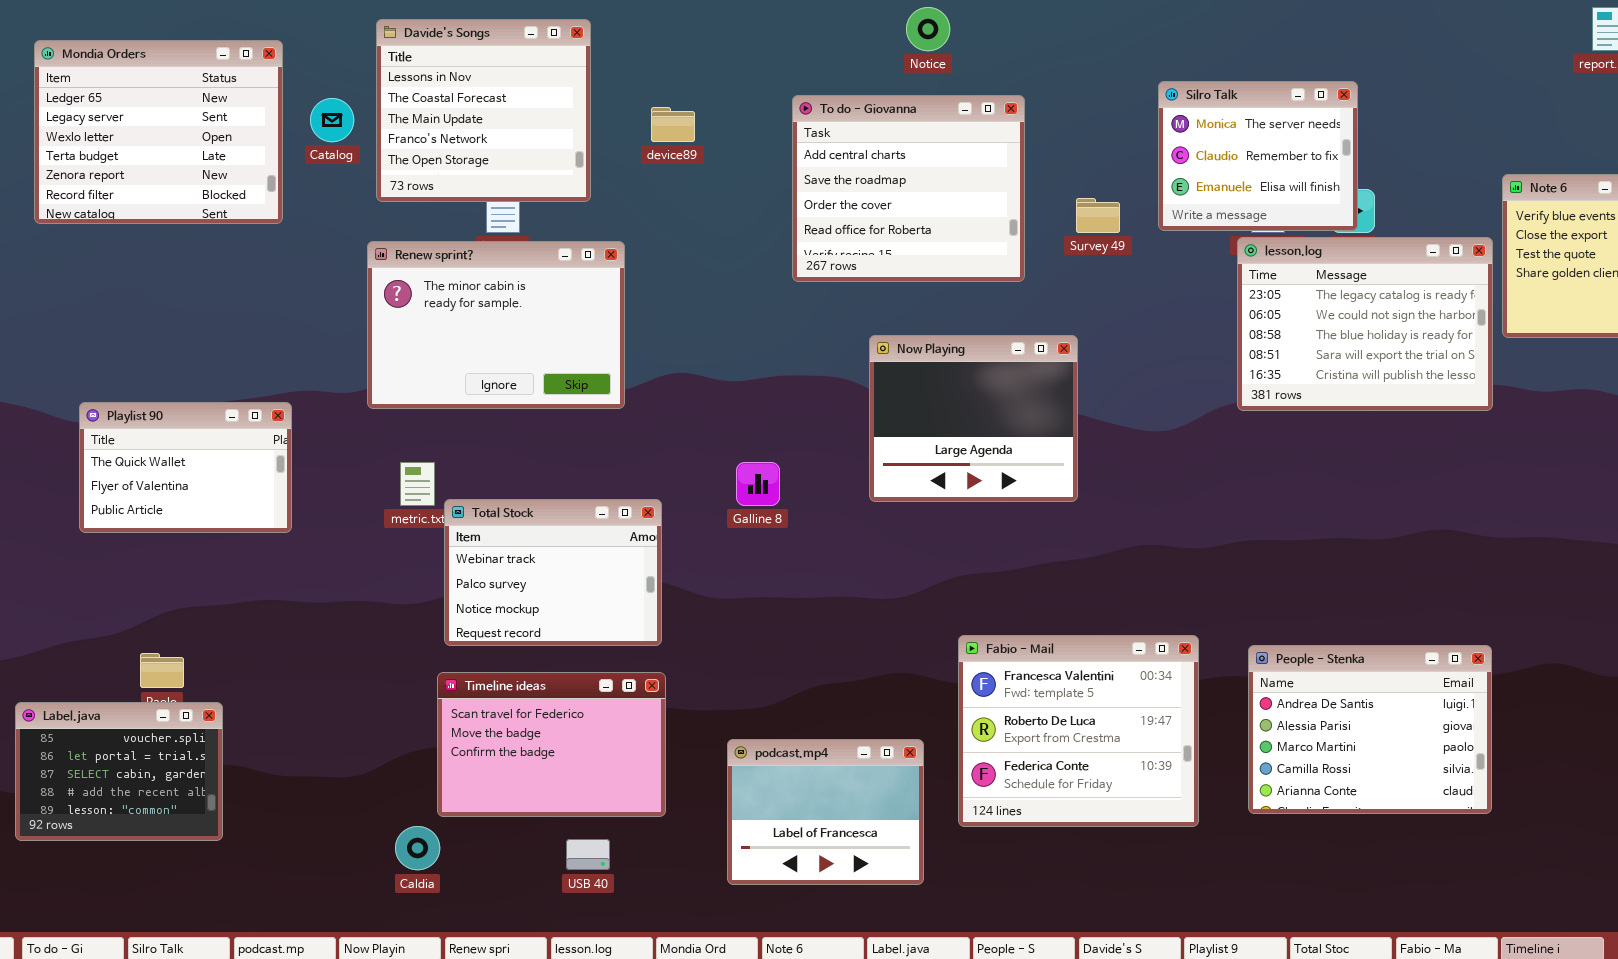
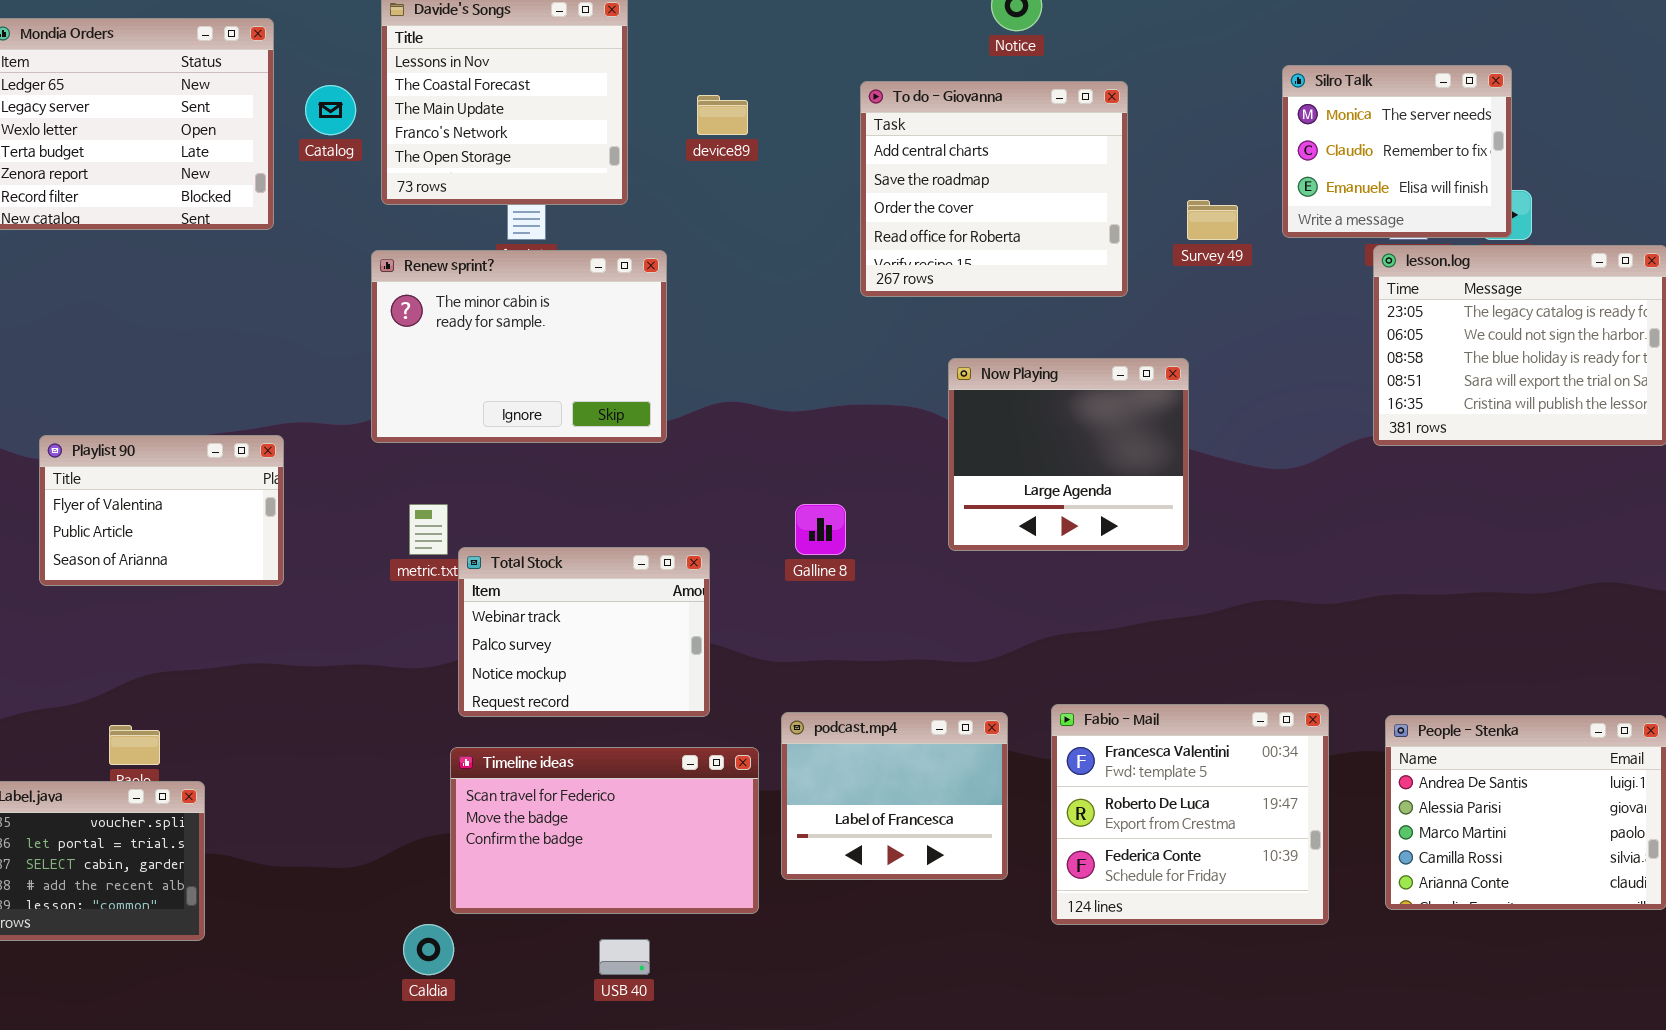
Playlist 90: [79,402,292,533] -> [39,435,284,586], scrolled down 1 row
Timeline ideas: [437,672,666,817] -> [450,747,759,914], resized
podcast.mp4: [727,739,924,885] -> [781,712,1008,880], moved

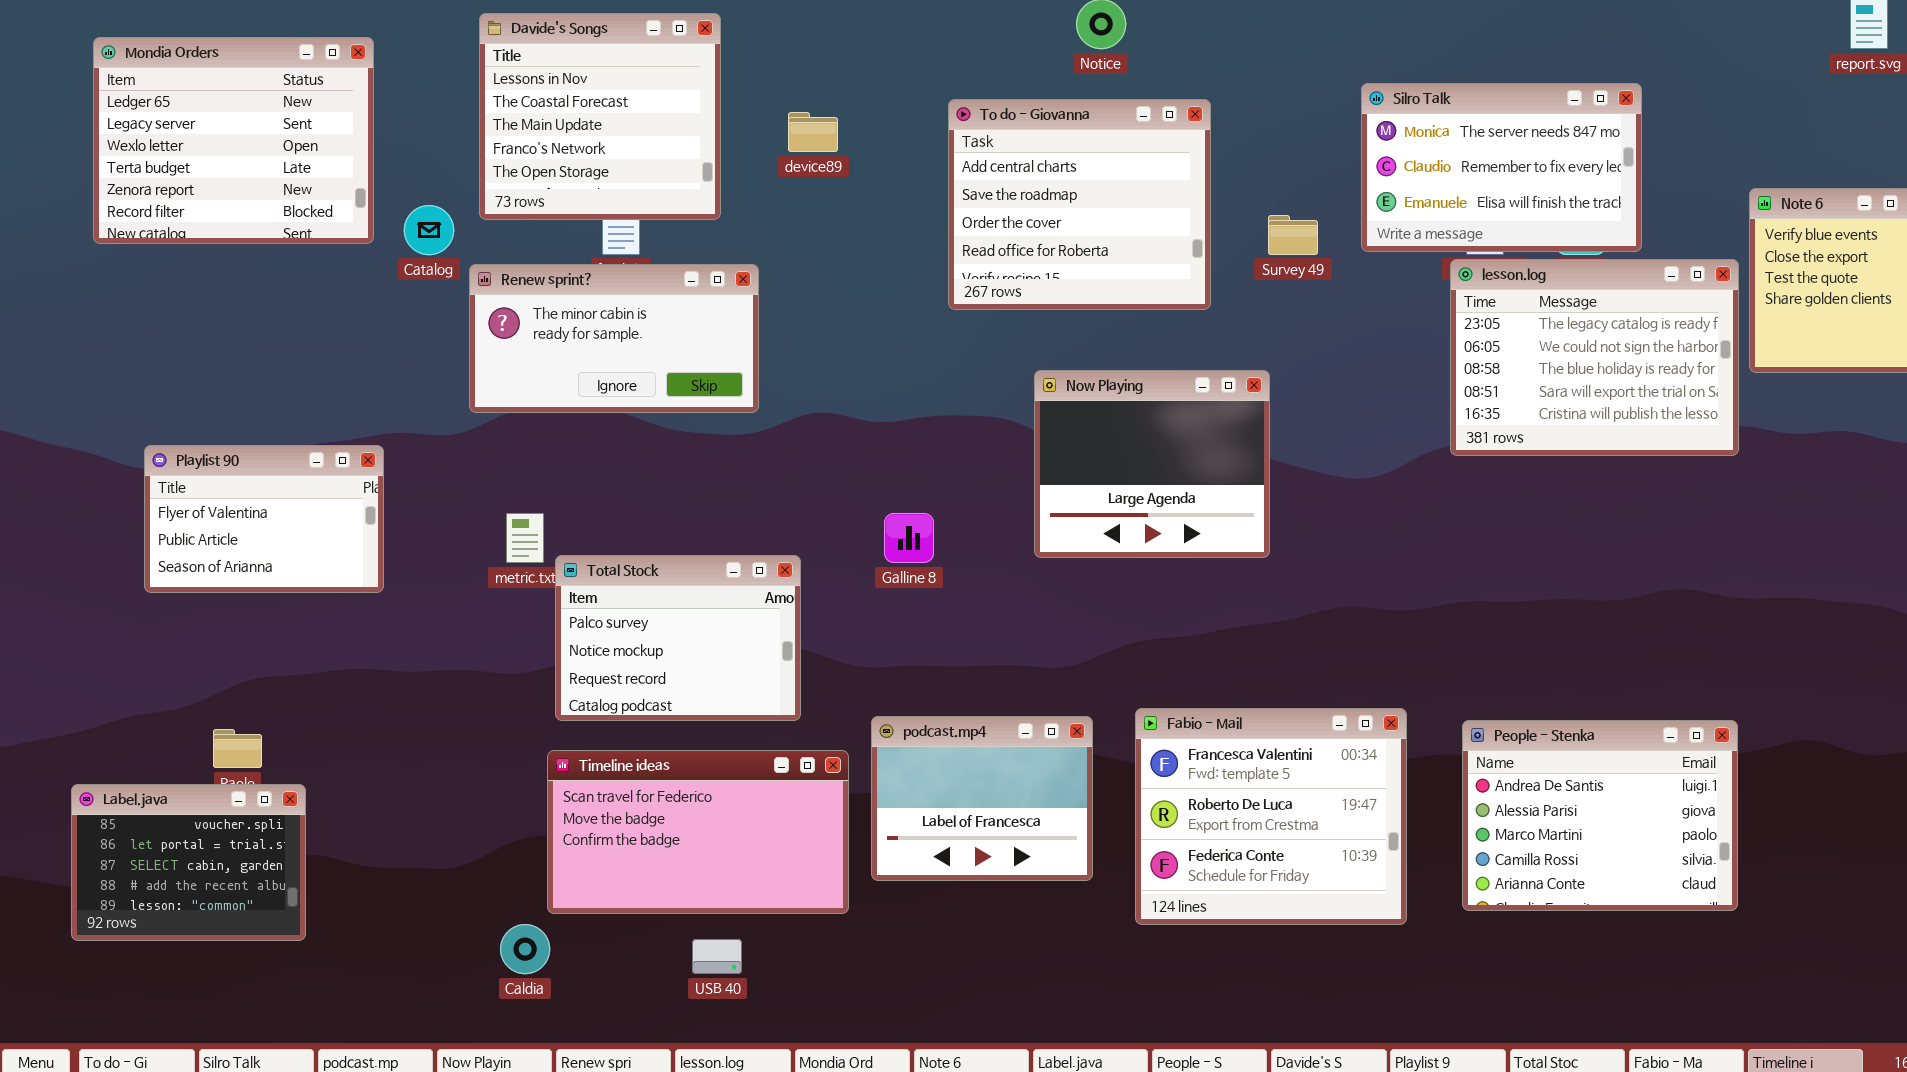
Silro Talk: [1282,65,1512,238] -> [1361,83,1642,252], resized
Catalog: [305,85,356,135] -> [404,205,454,255], moved
Renew sprint?: [371,250,667,443] -> [469,264,759,413], resized
Total Stock: [458,547,710,717] -> [555,555,801,721], scrolled down 1 row

